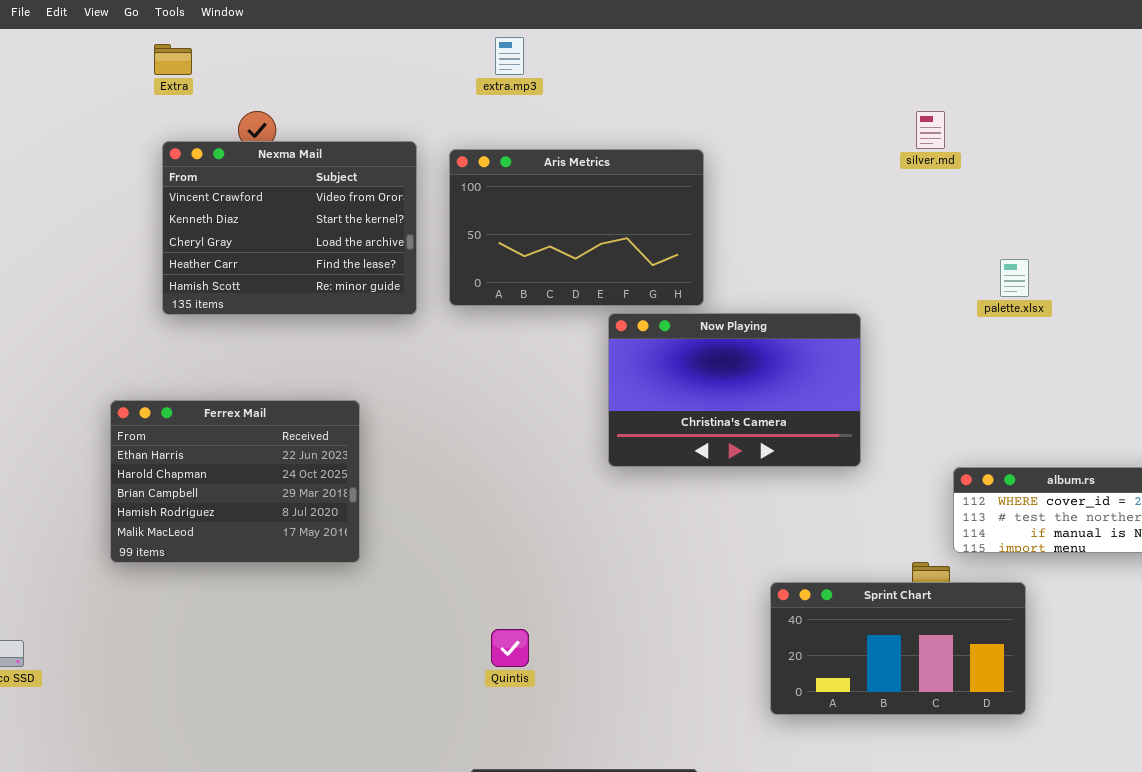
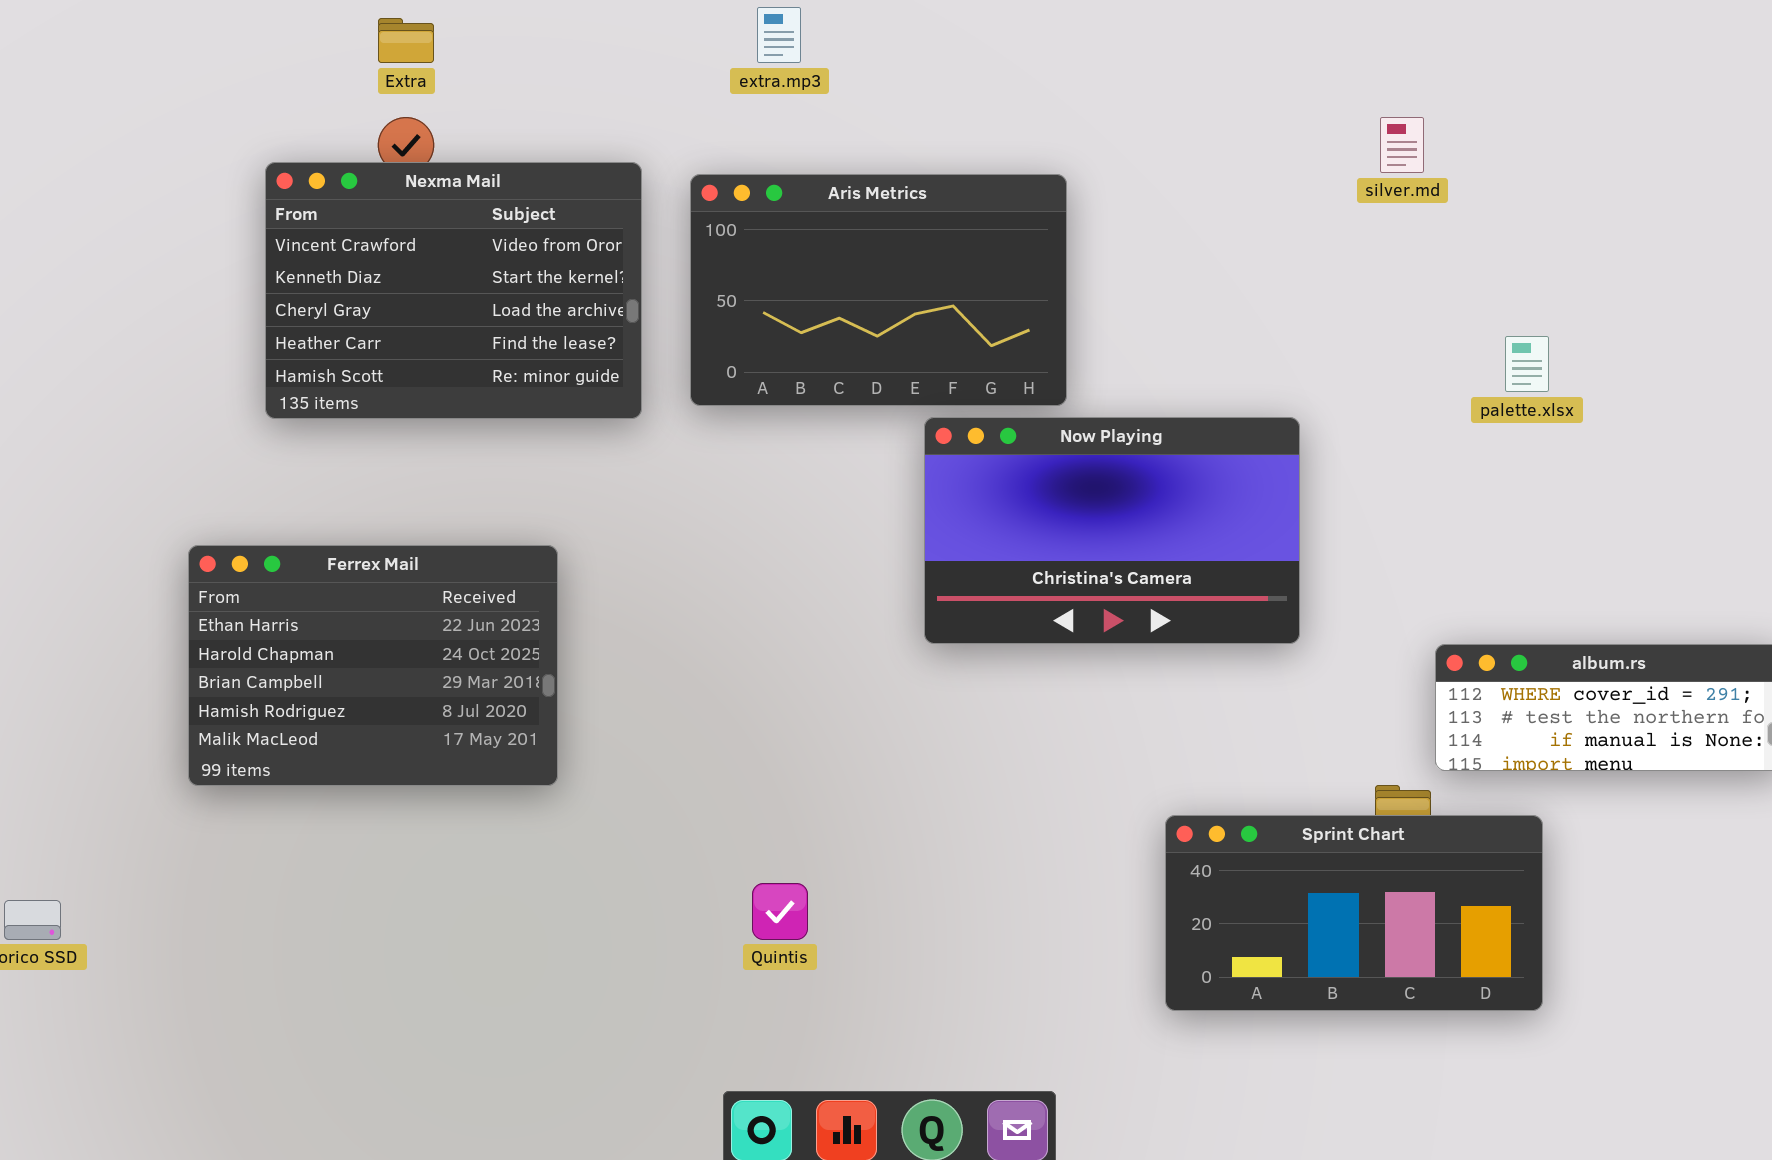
Extra: [154,44,192,75] -> [378,18,434,63], moved

